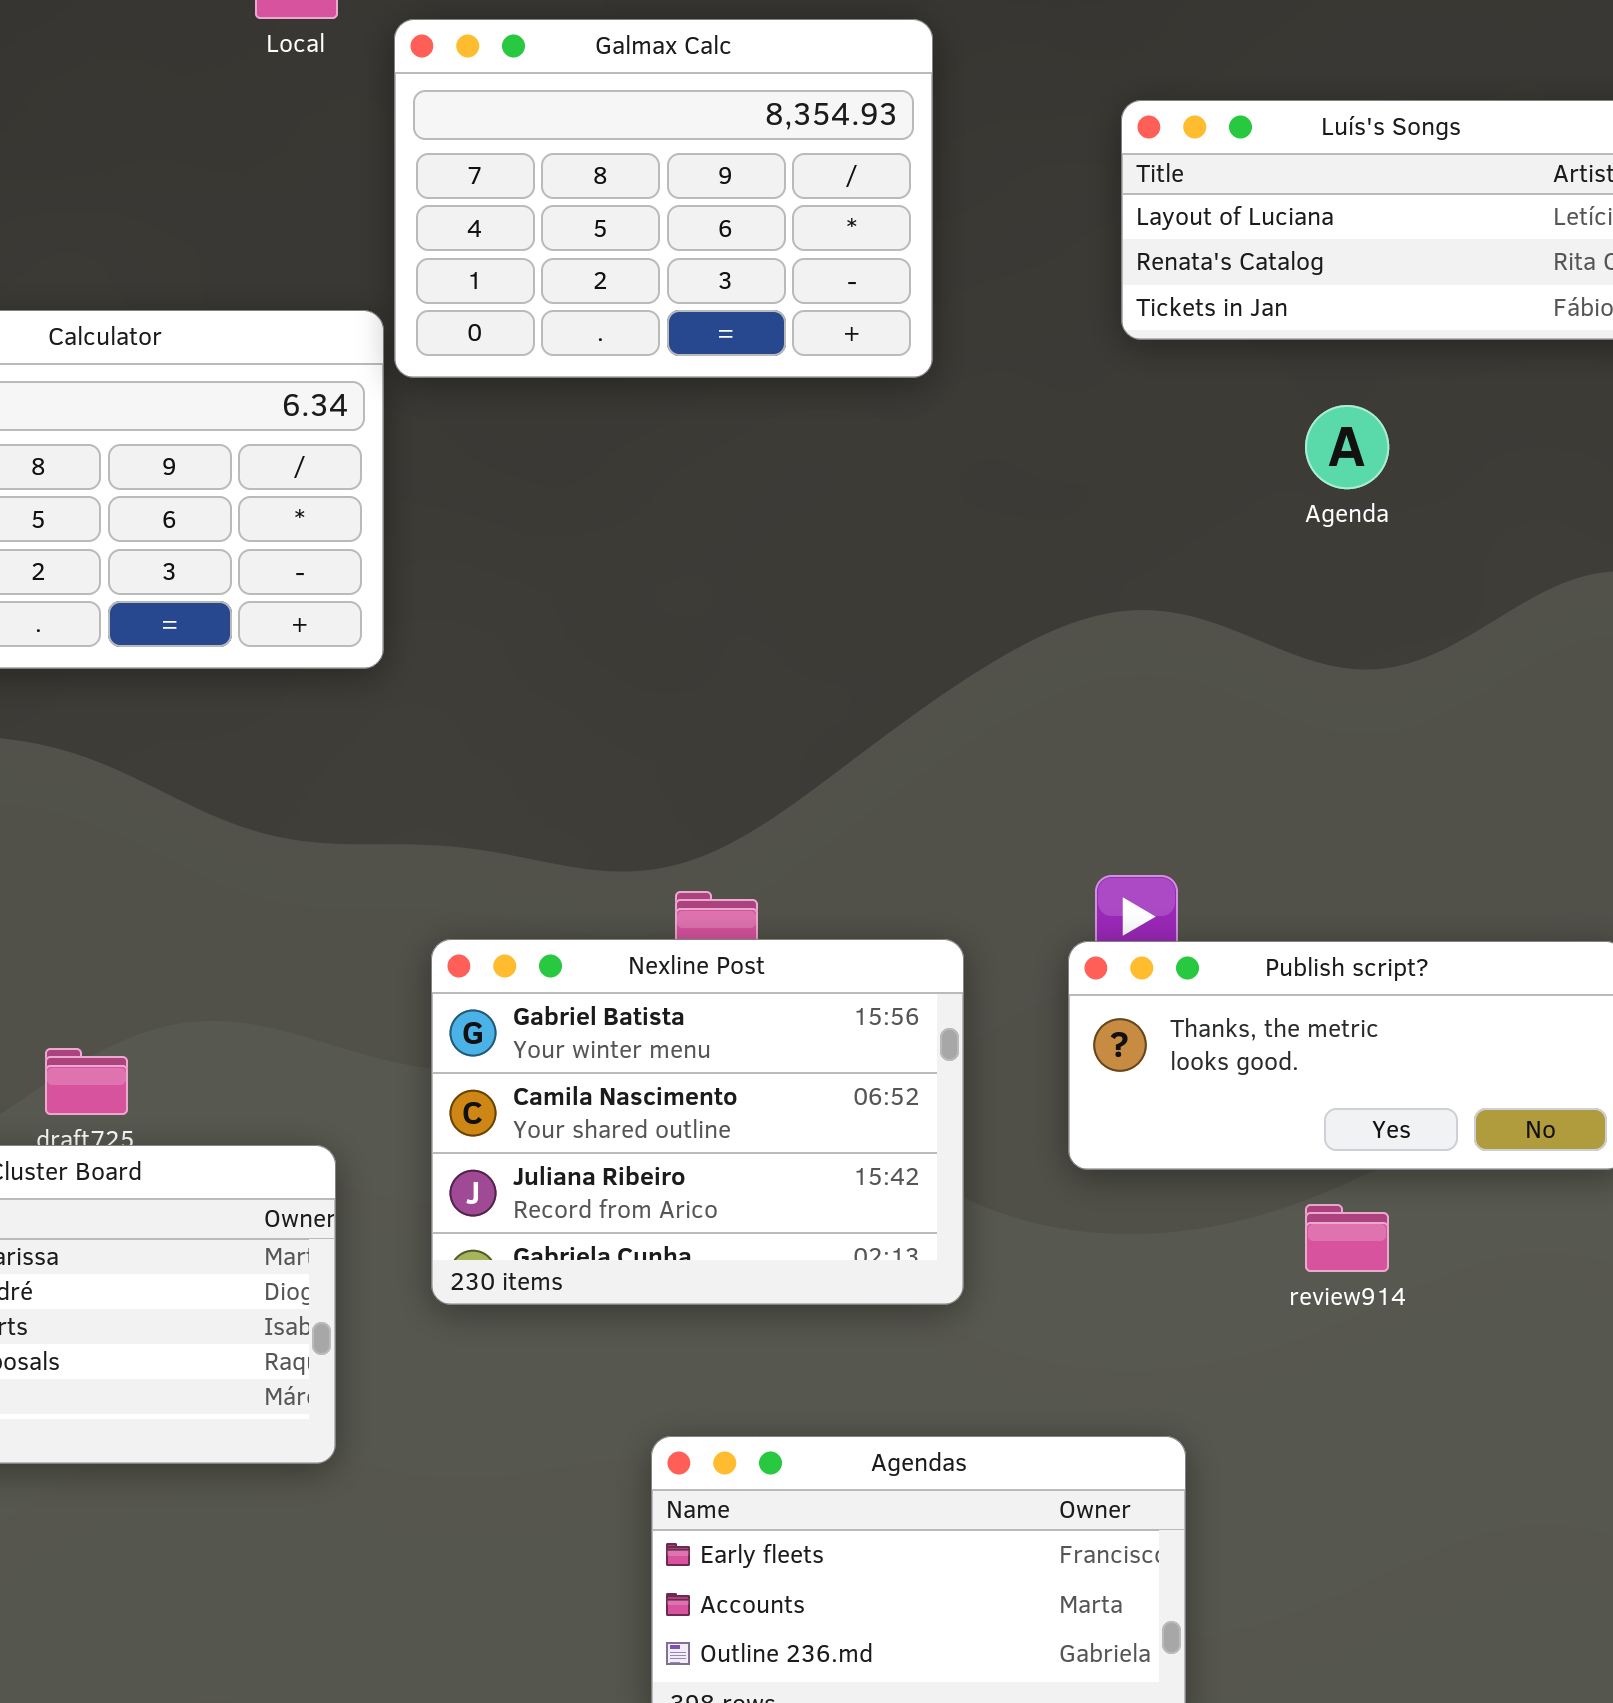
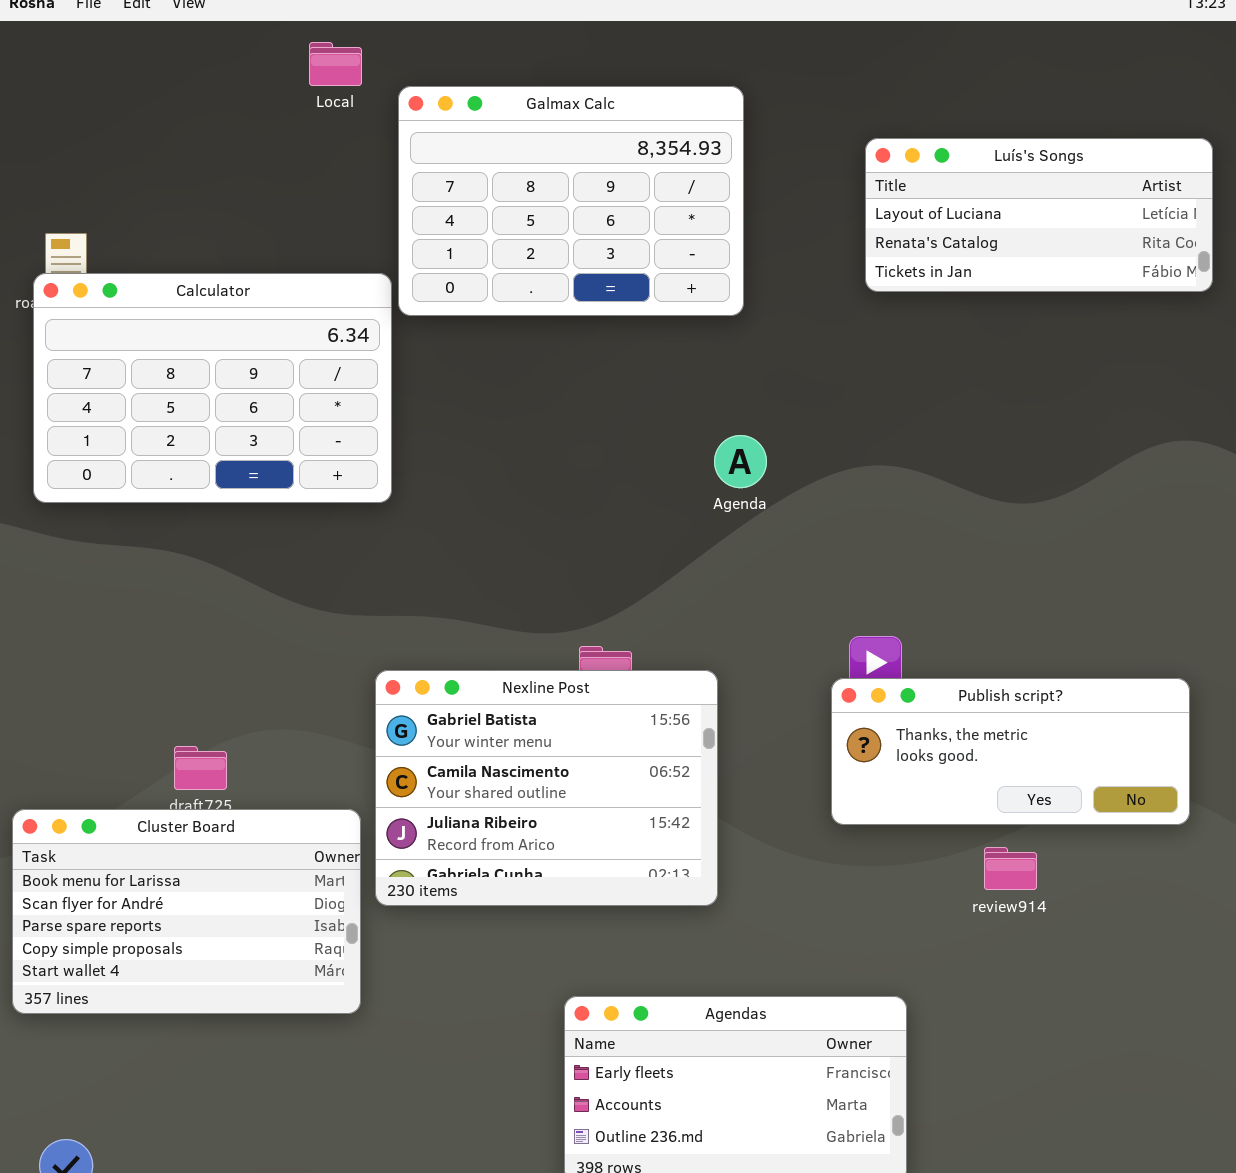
Agenda: [1305,405,1389,489] -> [714,435,767,488], moved
Nexline Post: [431,939,964,1305] -> [375,670,718,906], moved

